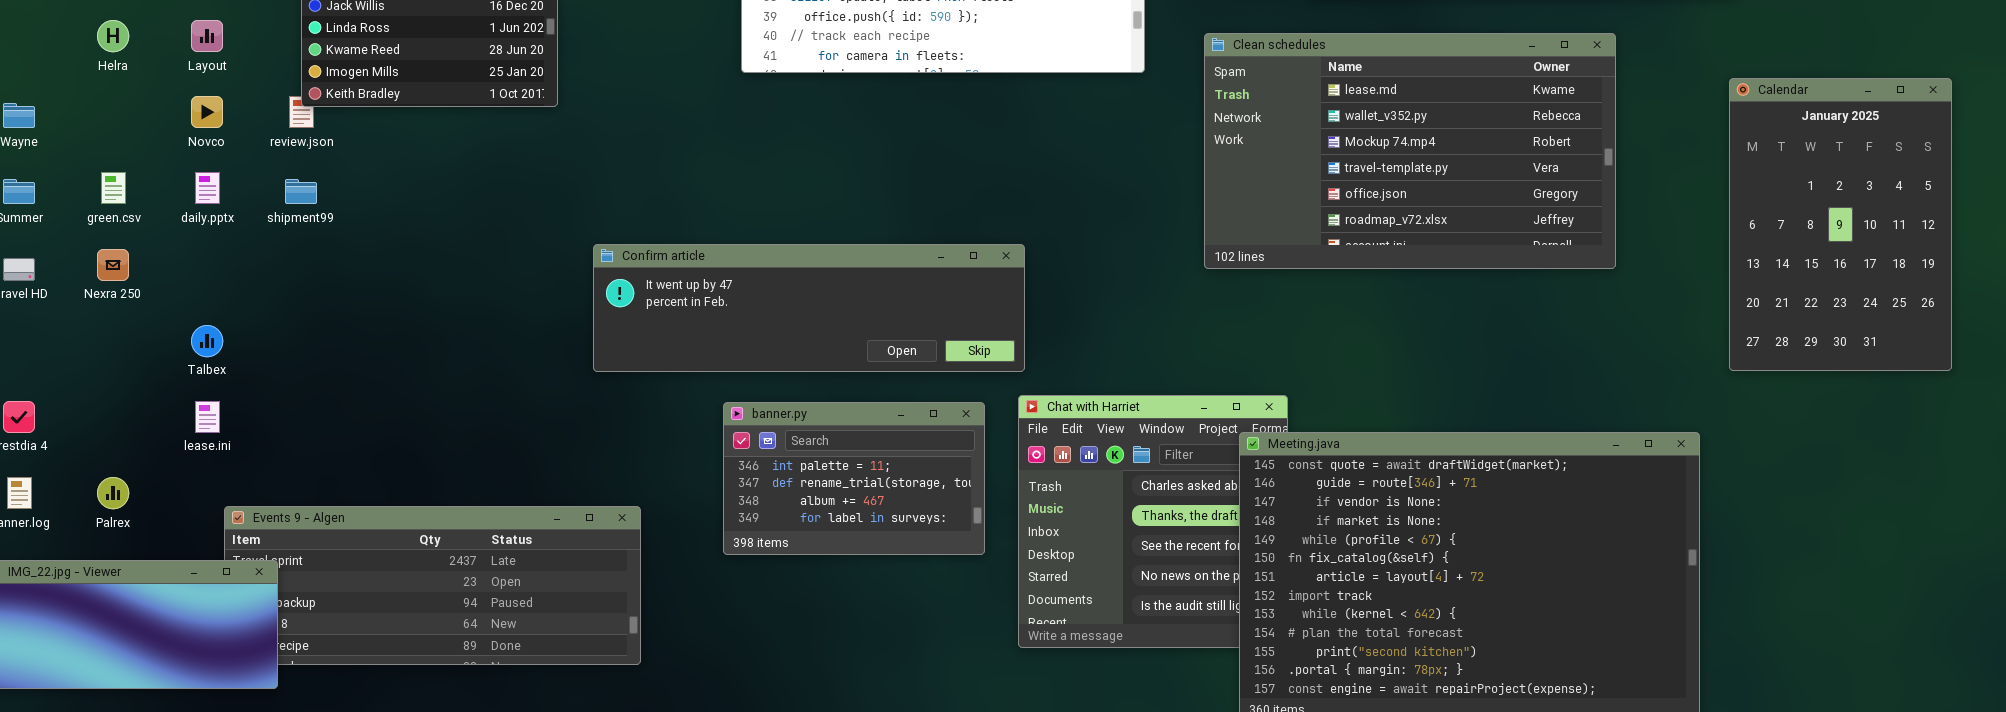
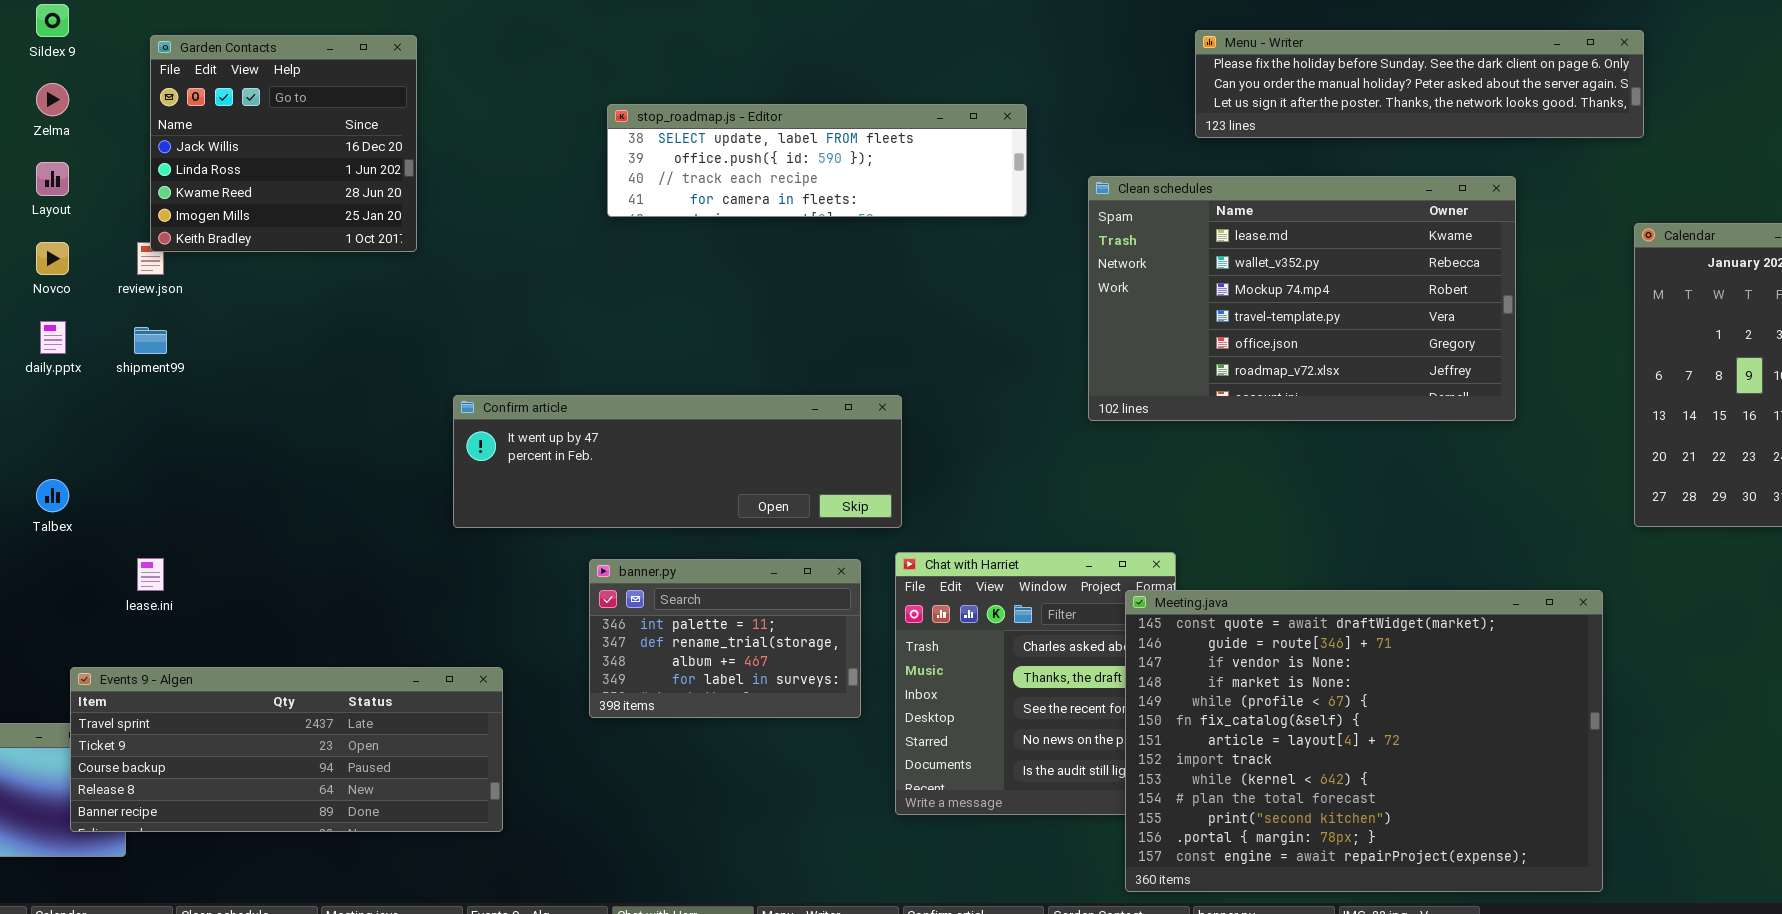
lease.ini: [195,401,220,433] -> [137,558,164,591], moved
Events 9 - Algen: [224,506,641,665] -> [70,667,503,832], raised

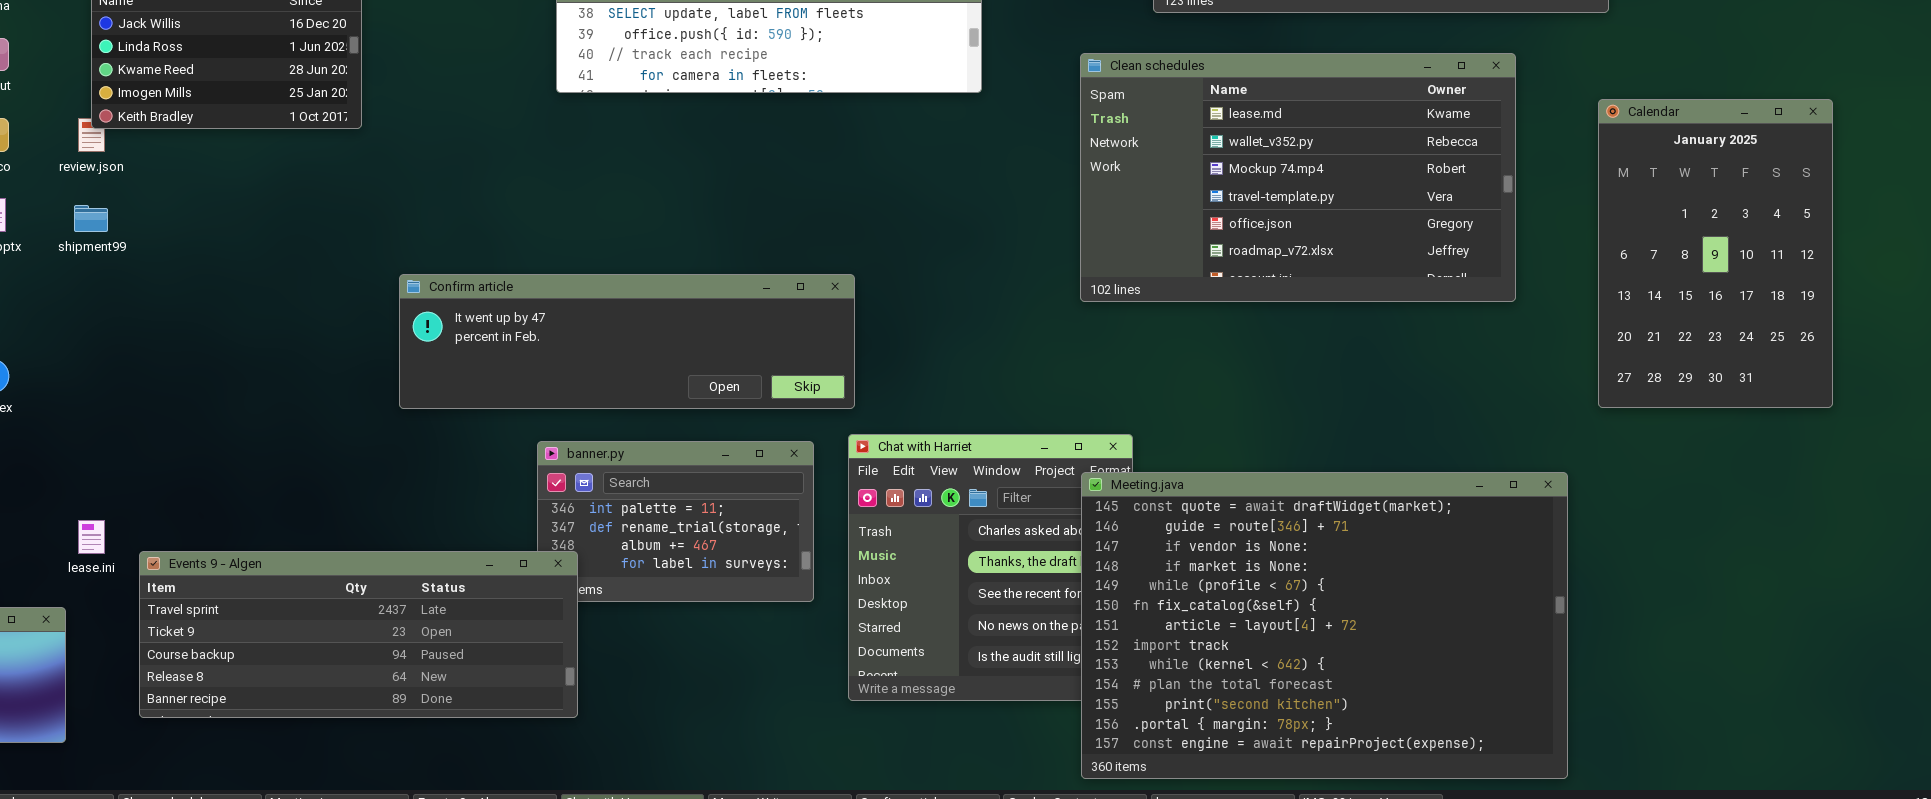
Clean schedules: [1088,176,1516,421] -> [1080,53,1516,302], moved
lease.ini: [137,558,164,591] -> [78,520,105,554], moved
Events 9 - Algen: [70,667,503,832] -> [139,551,578,718], moved

